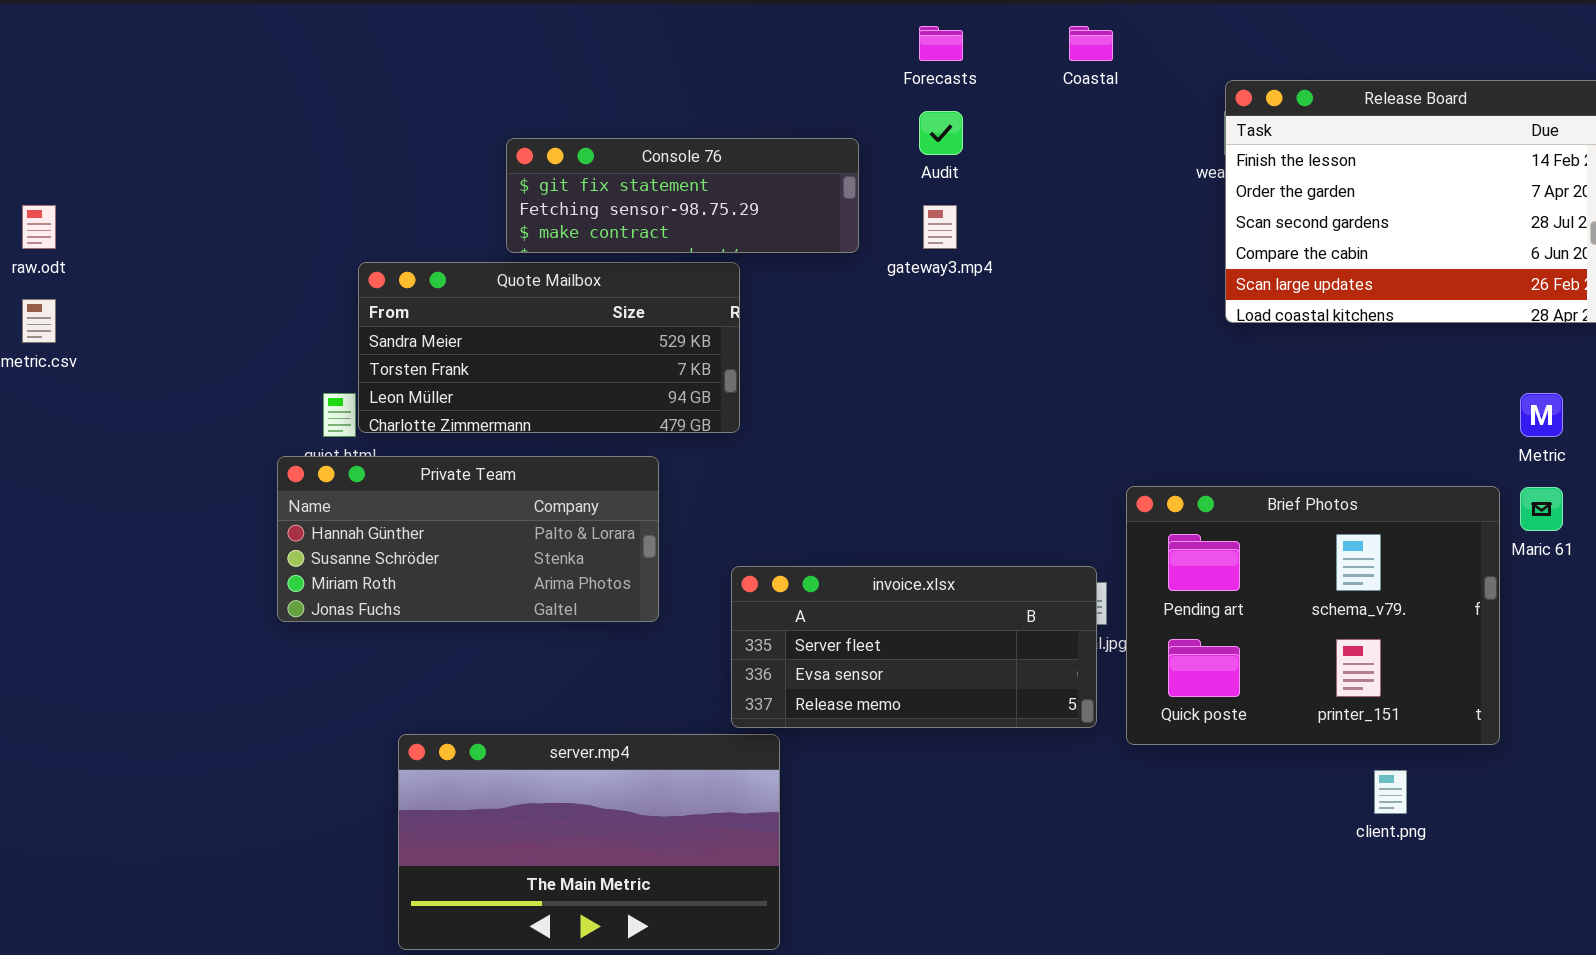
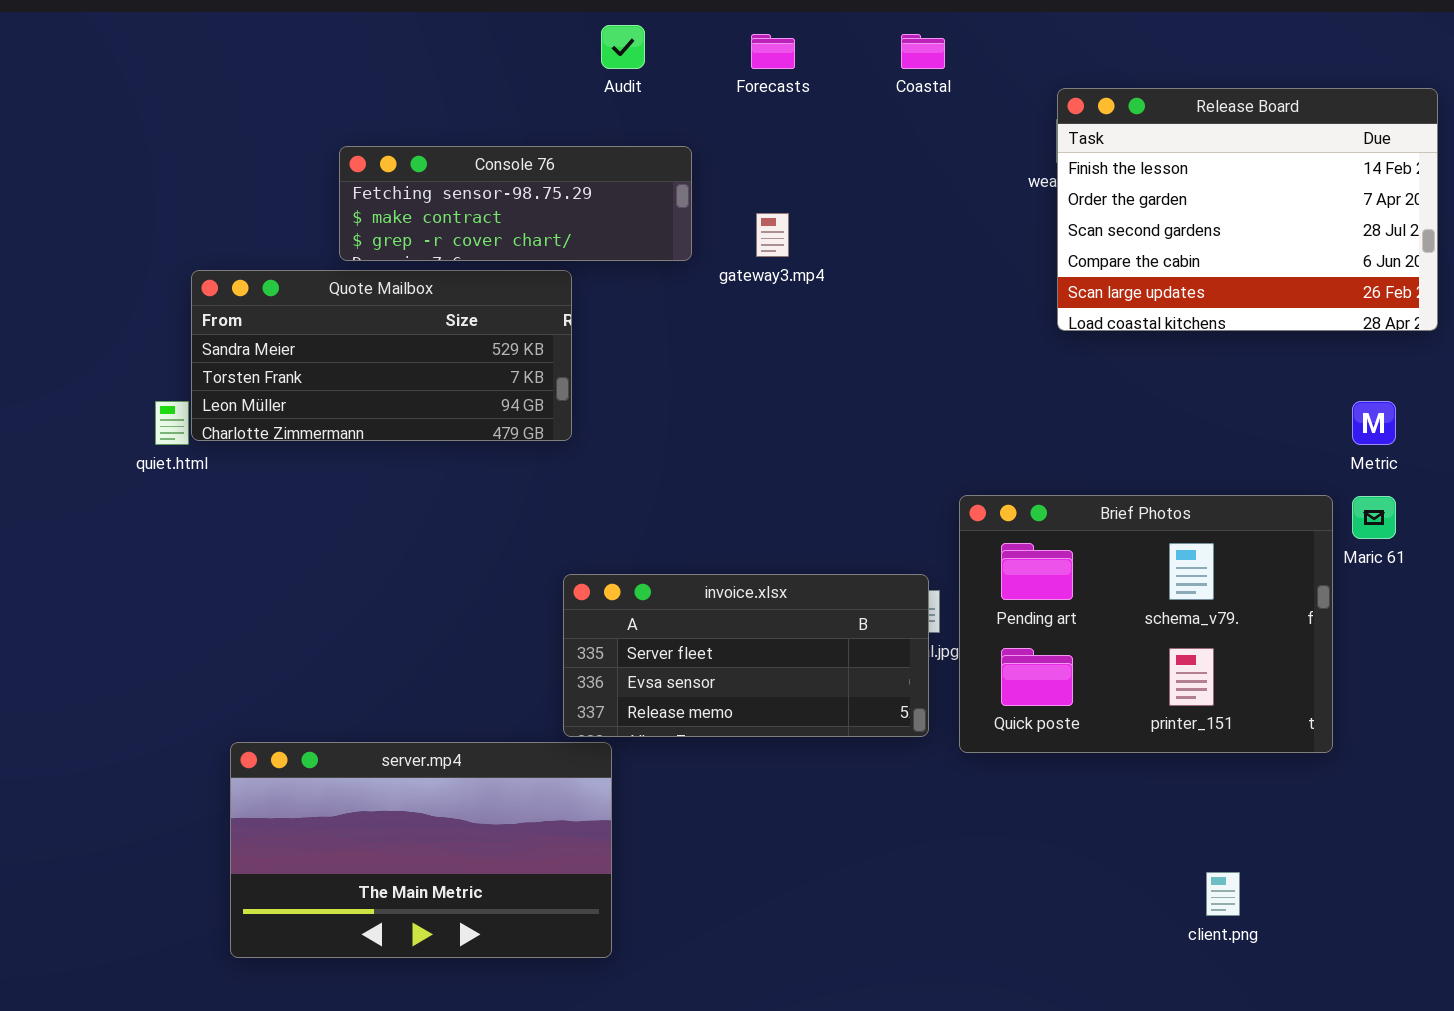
Audit: [919,111,963,155] -> [601,25,645,69], moved
Console 76: [506,138,859,253] -> [339,146,692,261], scrolled down 1 row
Private Team: [277,456,659,622] -> none, closed
client.png: [1374,770,1407,814] -> [1206,872,1240,916], moved

